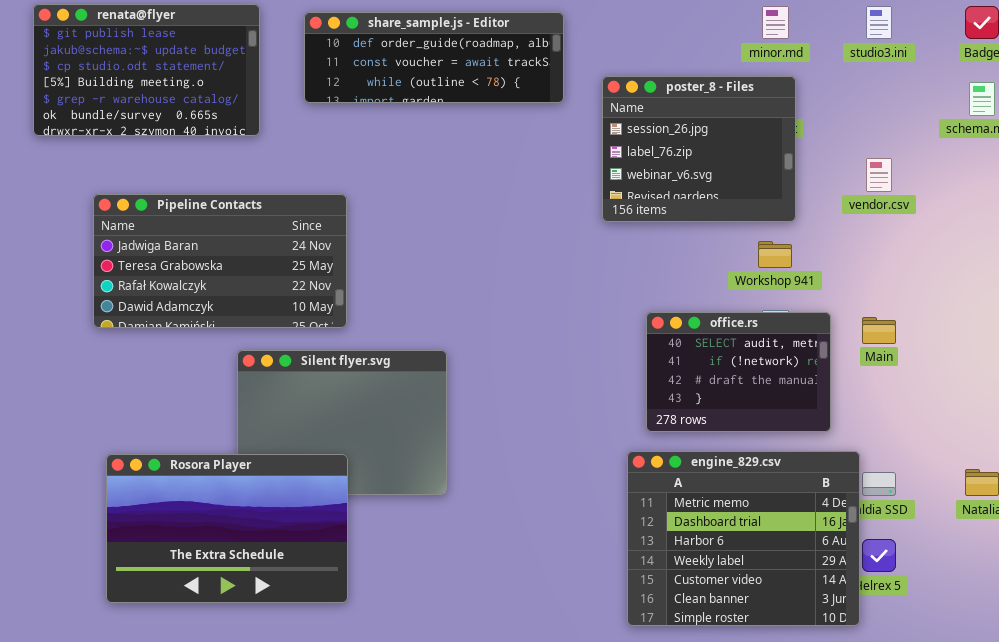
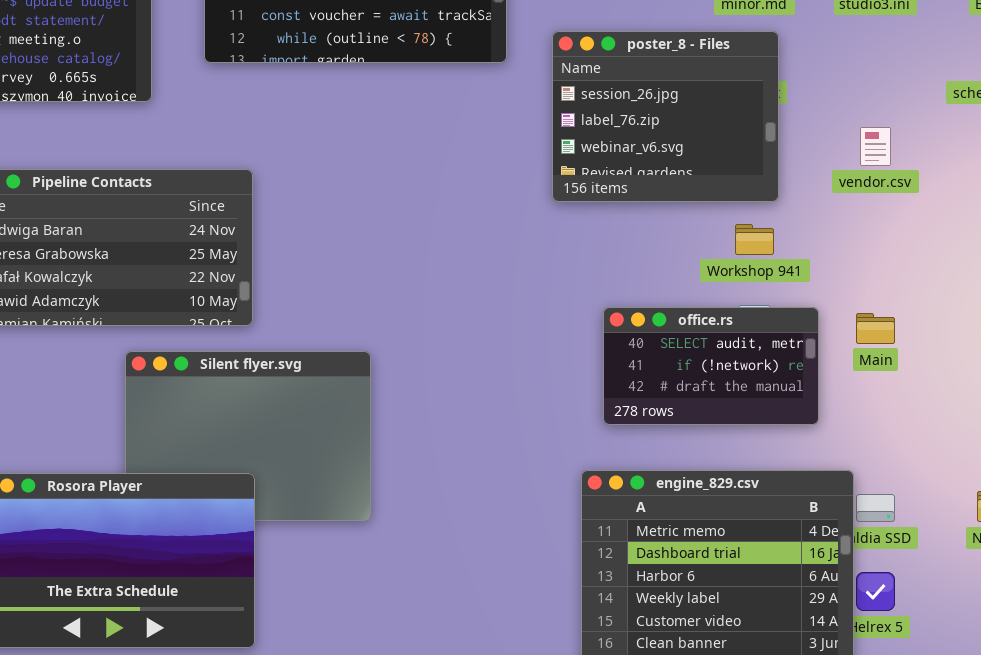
office.rs: [646,312,831,432] -> [603,307,819,425], resized

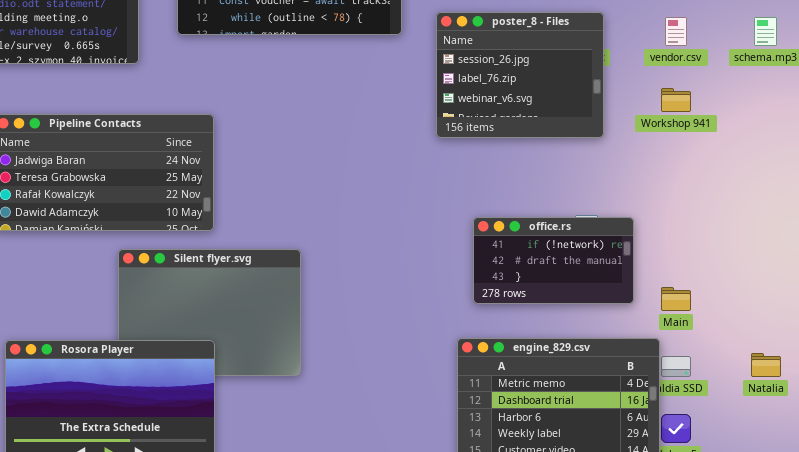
vendor.csv: [860,127,891,166] -> [665,17,687,46], moved
Workshop 941: [735,224,774,255] -> [661,88,691,112], moved
office.rs: [603,307,819,425] -> [473,217,634,304], scrolled down 1 row
Main: [856,313,895,344] -> [661,287,691,311], moved

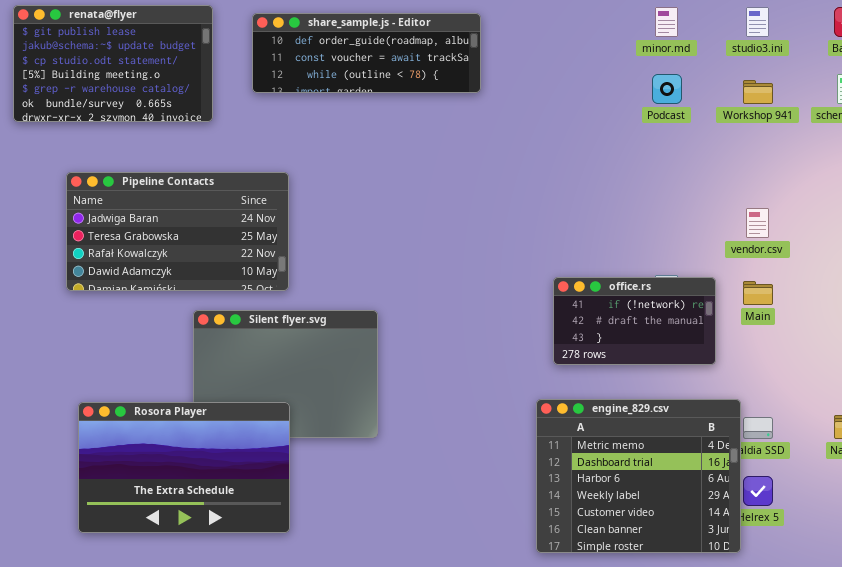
poster_8 - Files: [436,12,604,138] -> none, closed
vendor.csv: [665,17,687,46] -> [746,208,769,238], moved
Workshop 941: [661,88,691,112] -> [743,80,773,104], moved
Main: [661,287,691,311] -> [743,281,773,305], moved

